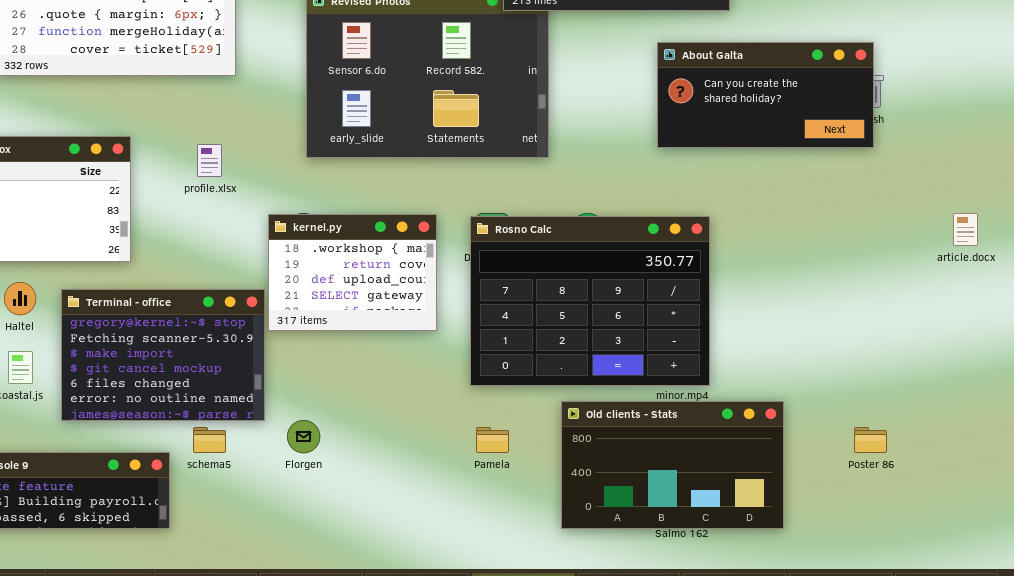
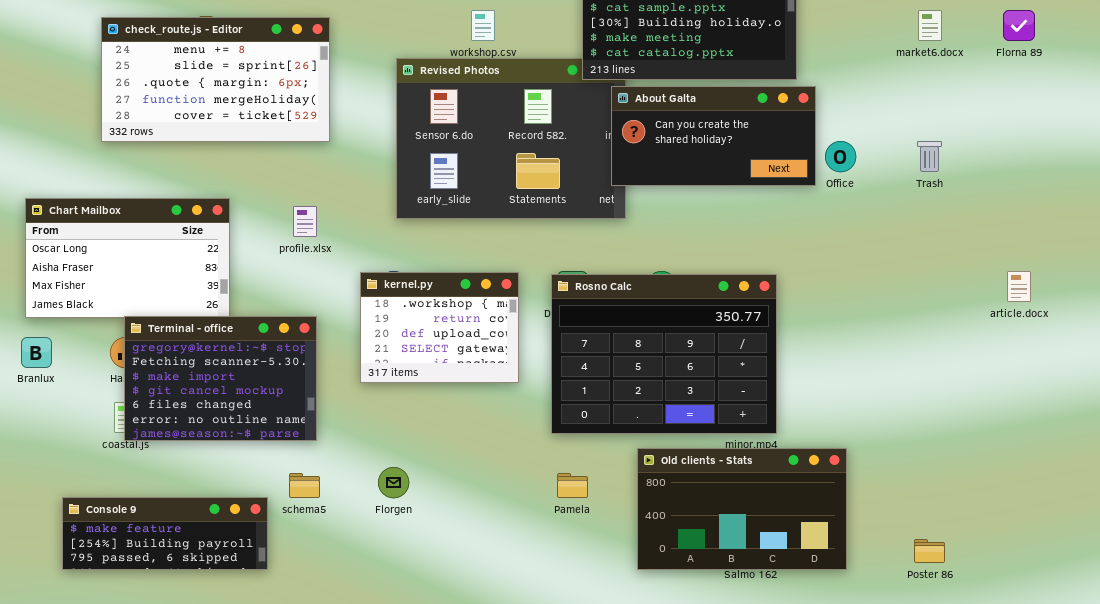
About Galta: [657,42,874,148] -> [611,86,816,186], moved
Terminal - office: [61,289,265,421] -> [124,316,317,441], moved
Poster 86: [854,427,887,453] -> [914,539,945,563], moved

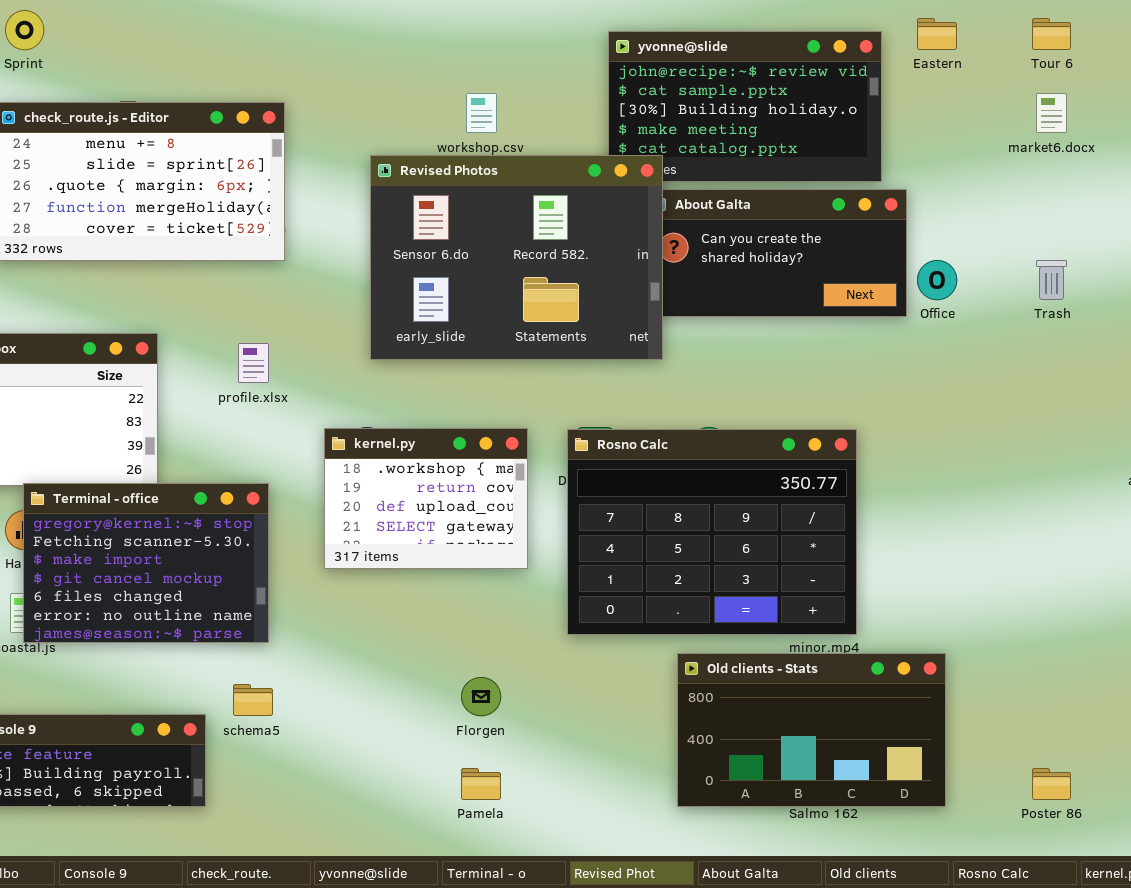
Revised Photos: [396,58,626,219] -> [370,155,663,360], raised
Florgen: [378,467,409,498] -> [461,677,501,716], moved
Pamela: [557,473,588,498] -> [461,768,501,800], moved

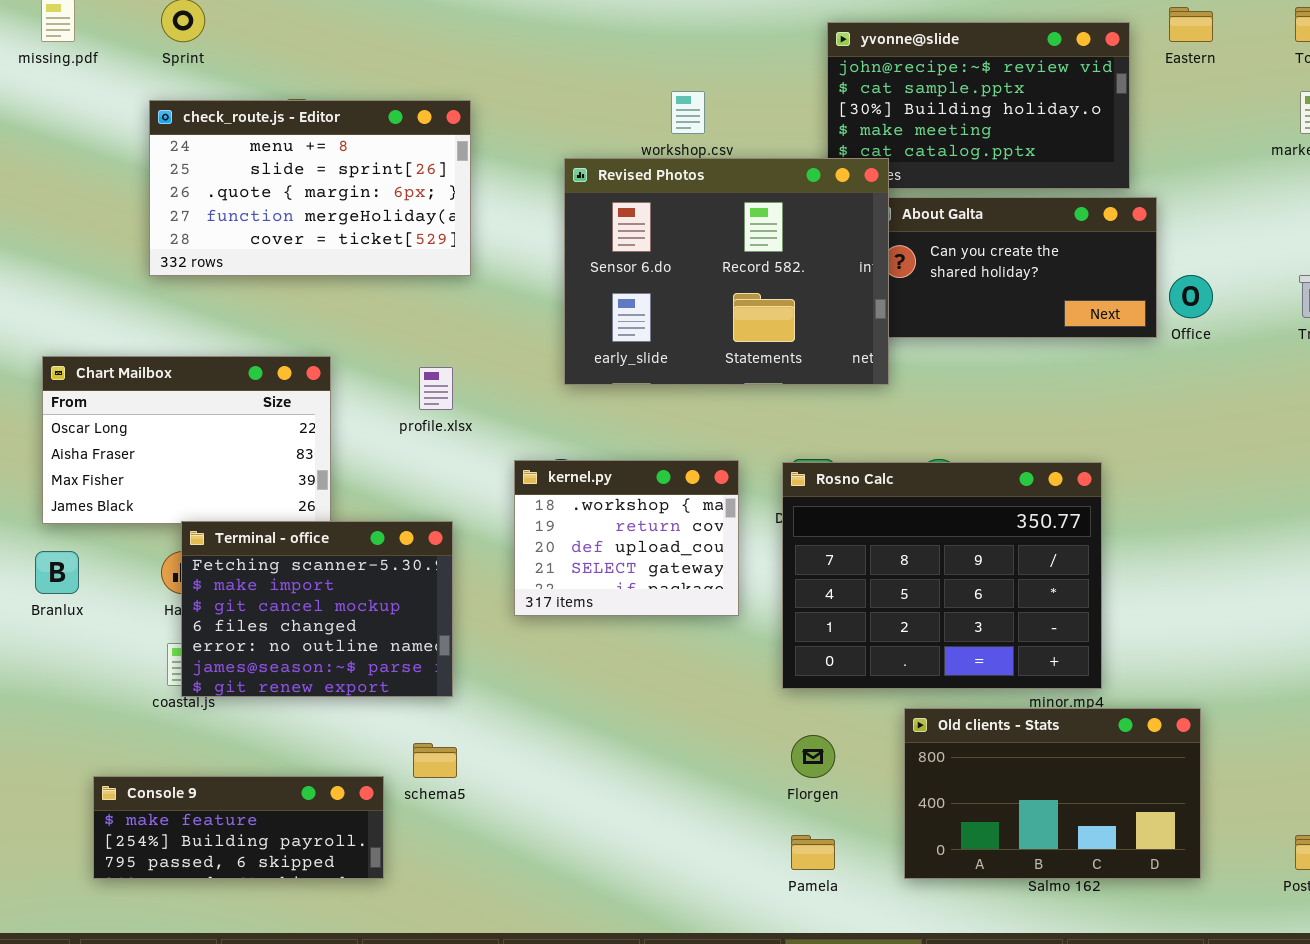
Terminal - office: [23,483,269,643] -> [181,521,453,697], scrolled down 1 row
Florgen: [461,677,501,716] -> [791,735,835,778], moved
Pamela: [461,768,501,800] -> [791,835,835,870], moved

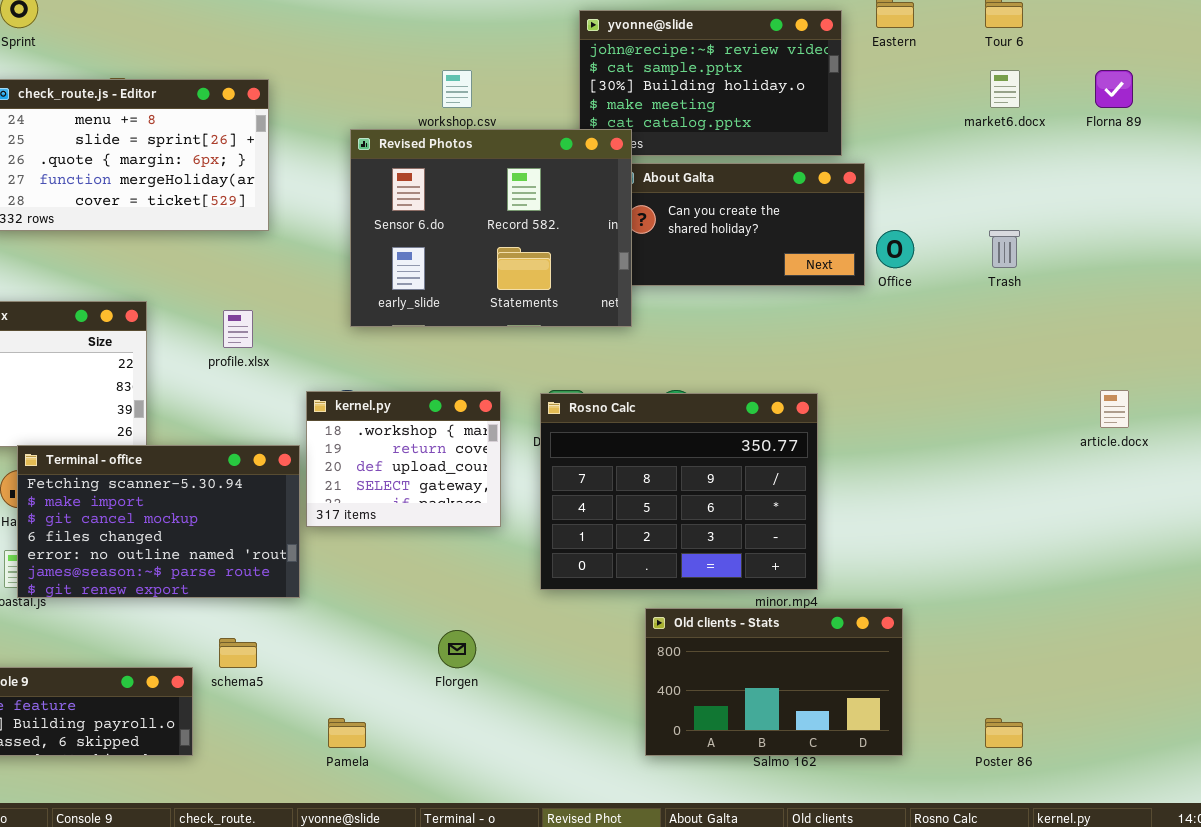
Terminal - office: [181,521,453,697] -> [17,445,300,598], resized
Florgen: [791,735,835,778] -> [438,630,476,668], moved
Pamela: [791,835,835,870] -> [328,718,366,748], moved

